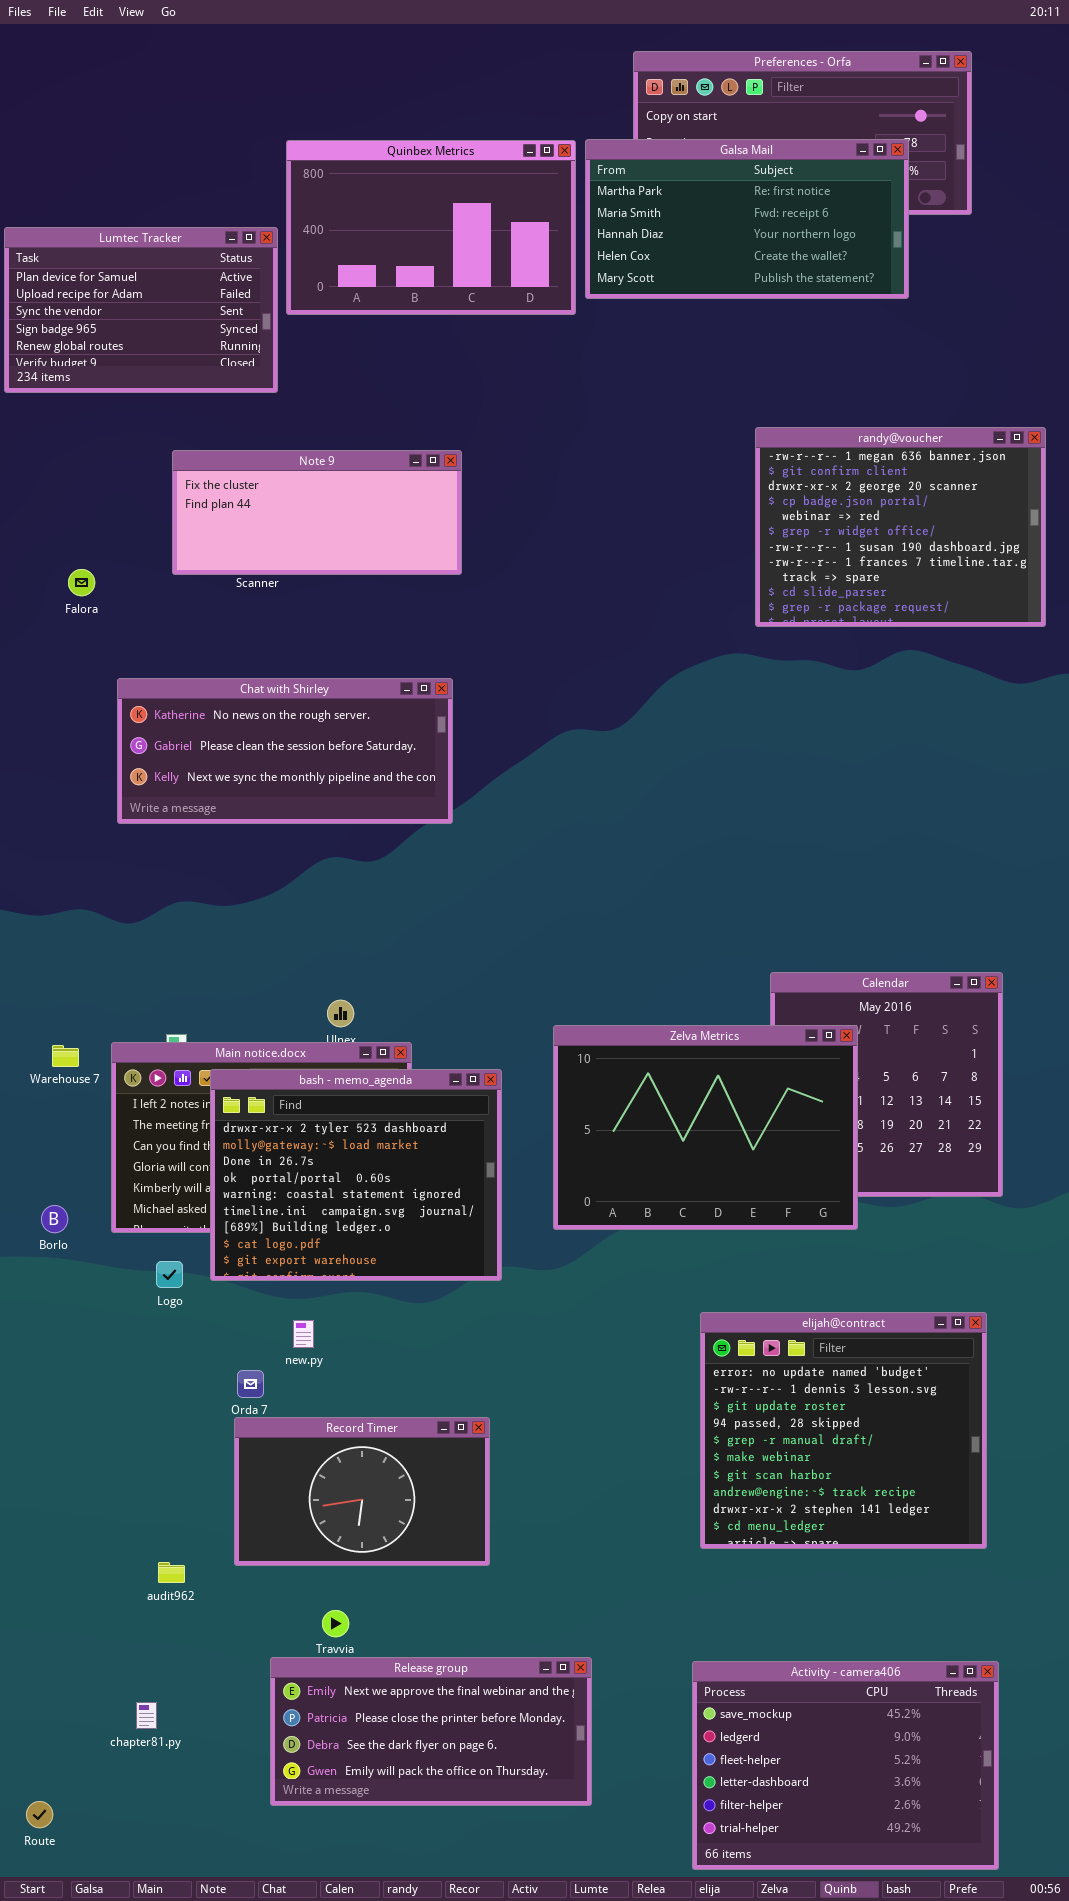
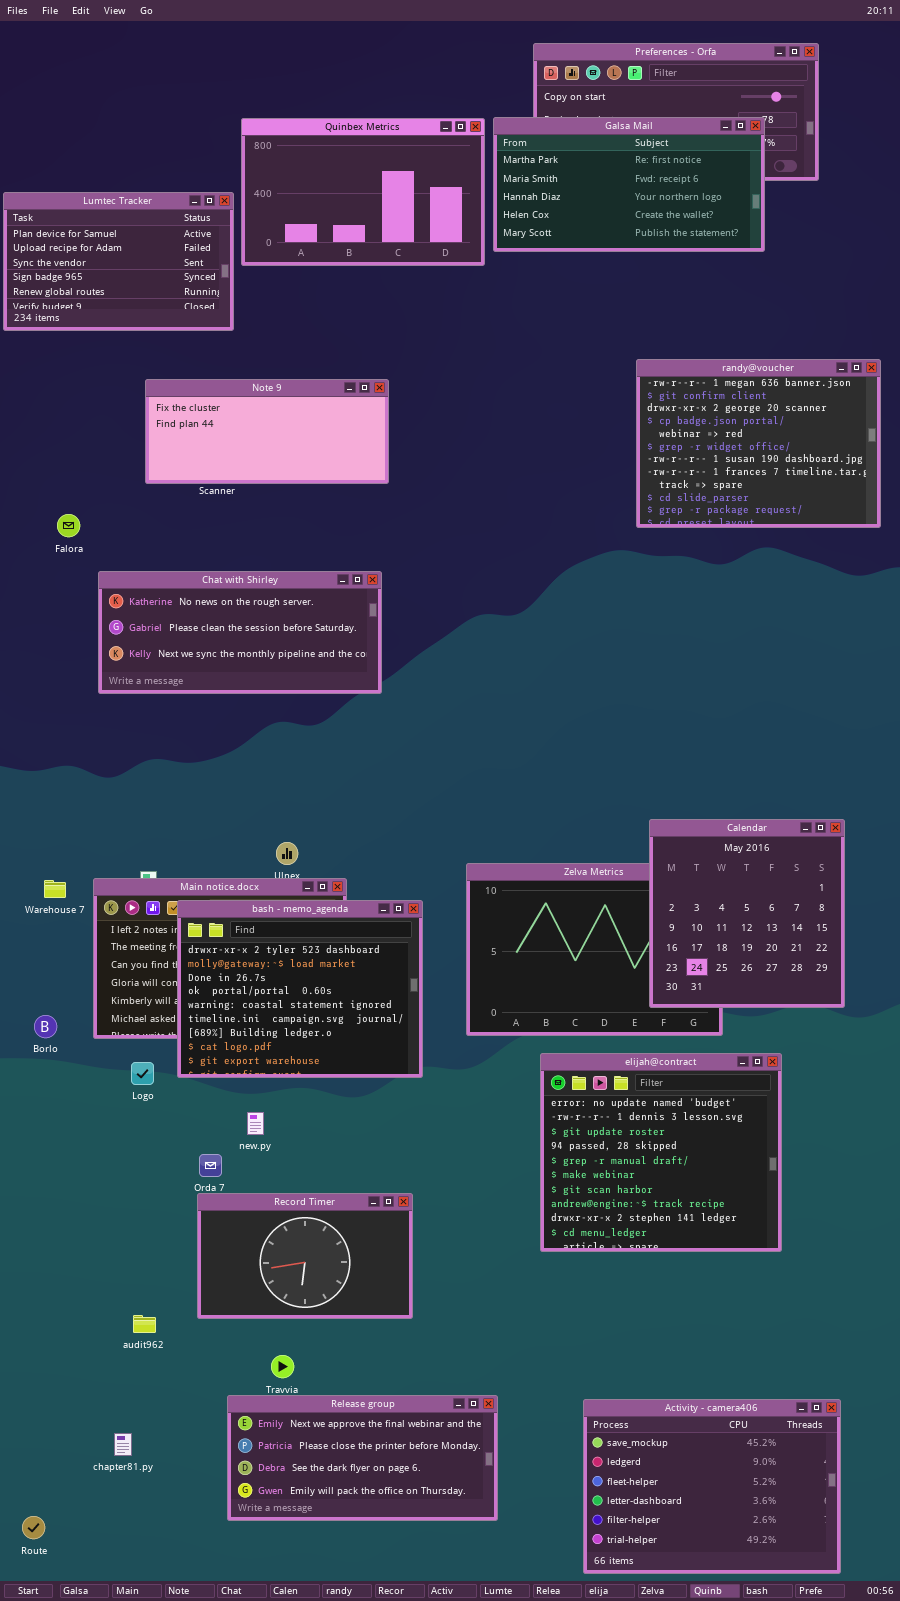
Falora: [68,569,95,596] -> [57,514,80,537], moved
Calendar: [770,972,1003,1197] -> [649,819,845,1008], raised
elijah@contract: [700,1312,987,1549] -> [540,1053,782,1252], moved

